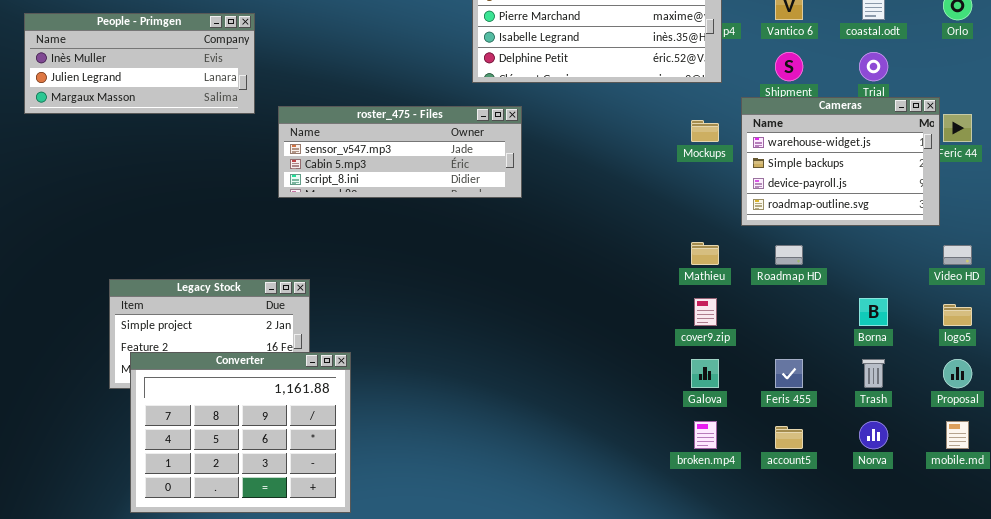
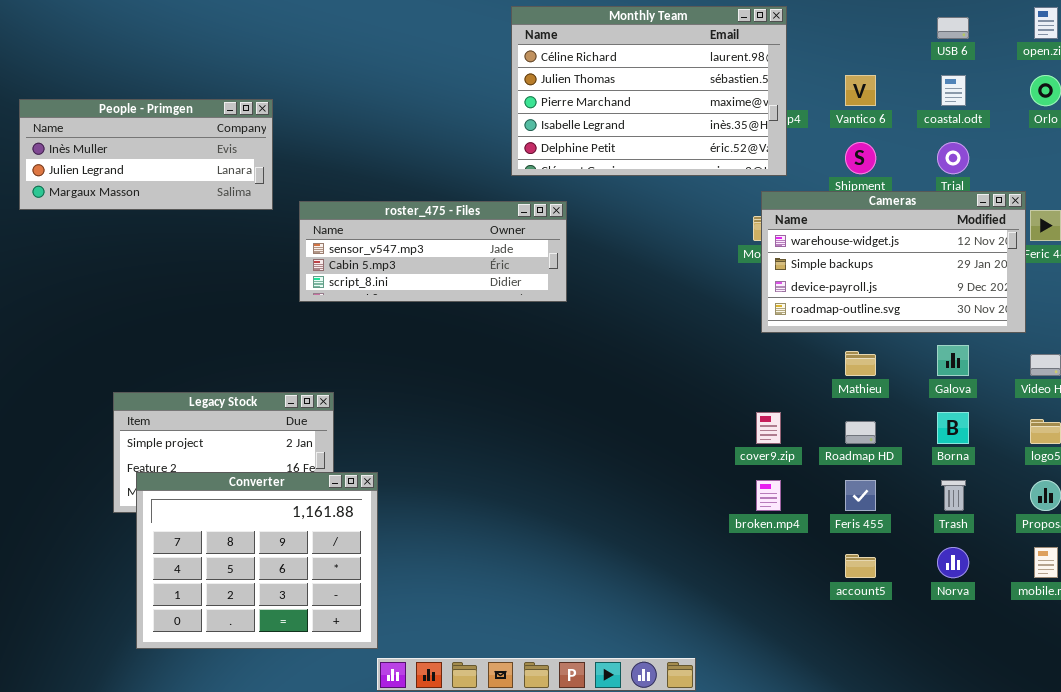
Cameras: [741,97,940,226] -> [761,191,1026,333], resized
Mathieu: [691,242,719,265] -> [845,351,876,376], moved
Roadmap HD: [775,245,803,265] -> [845,421,876,444], moved
Galova: [691,359,719,388] -> [937,345,969,376], moved
broken.mp4: [694,421,717,449] -> [756,480,781,511], moved

